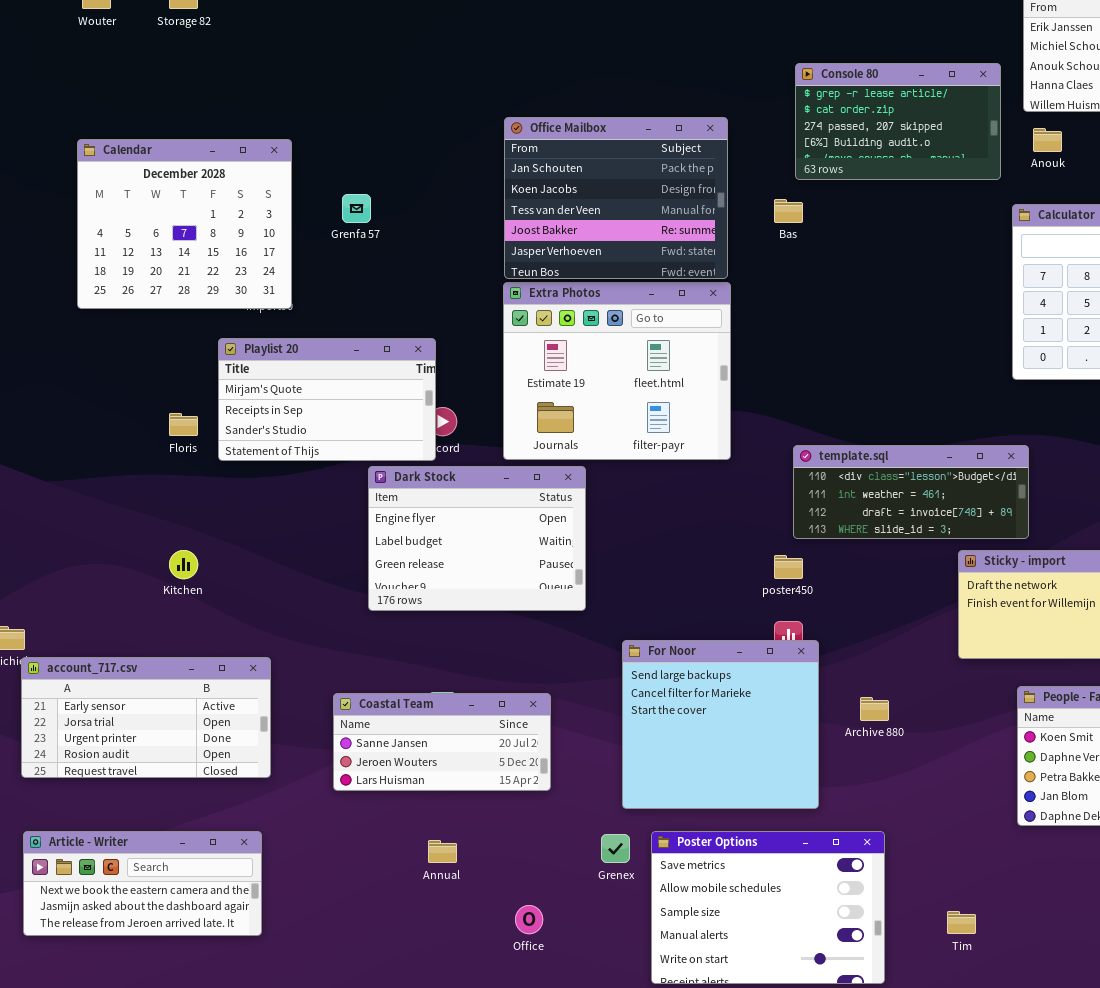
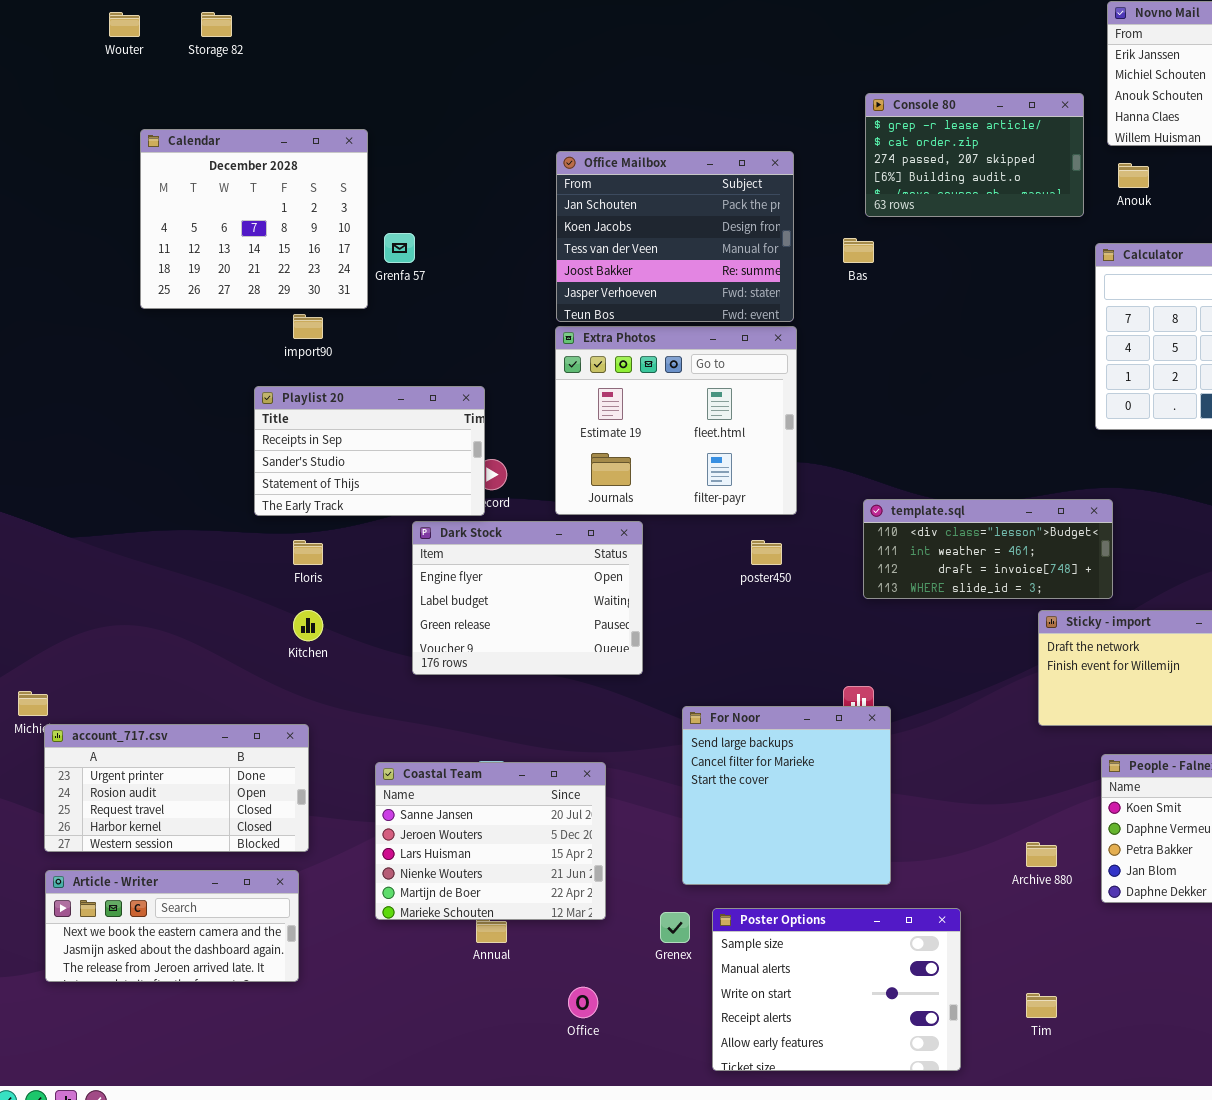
Calendar: [77,139,292,309] -> [140,129,368,309], moved
Playlist 20: [218,338,436,461] -> [254,386,485,516], scrolled down 1 row
Floris: [169,413,198,436] -> [293,540,323,565], moved
Kitchen: [169,550,198,579] -> [293,610,323,641], moved
poster450: [774,555,803,579] -> [751,540,782,565], moved
account_717.csv: [21,657,271,778] -> [44,724,309,852], scrolled down 2 rows
Coastal Team: [333,693,551,791] -> [375,762,606,920], resized
Archive 880: [860,697,889,721] -> [1026,842,1057,867], moved
Article - Writer: [23,831,262,936] -> [45,870,299,982], moved
Poster Options: [651,831,885,984] -> [712,908,961,1071], scrolled down 2 rows

